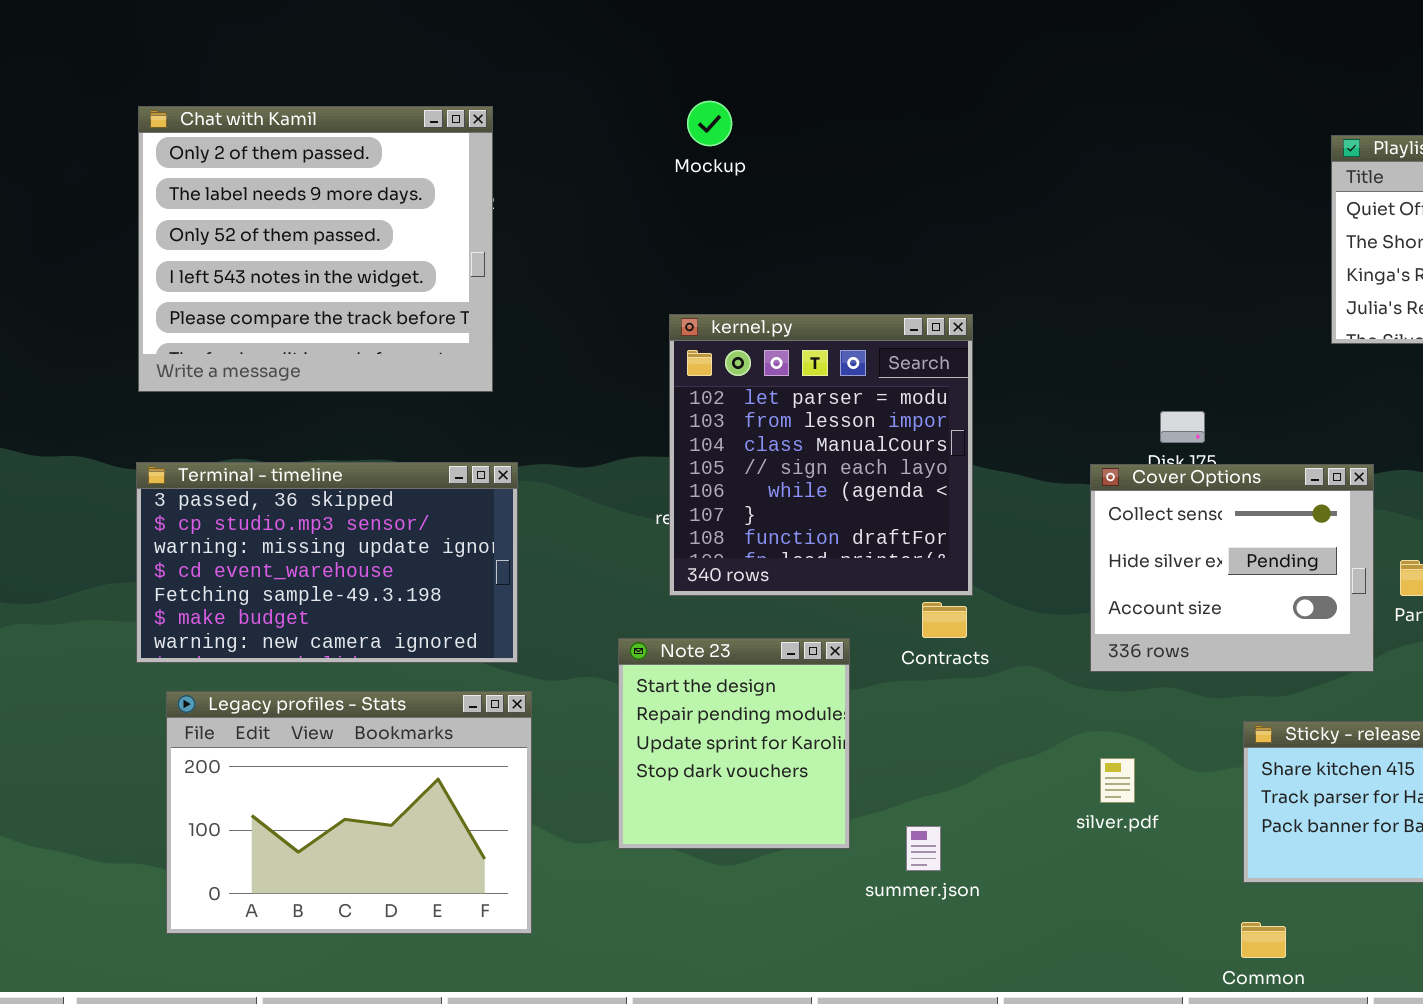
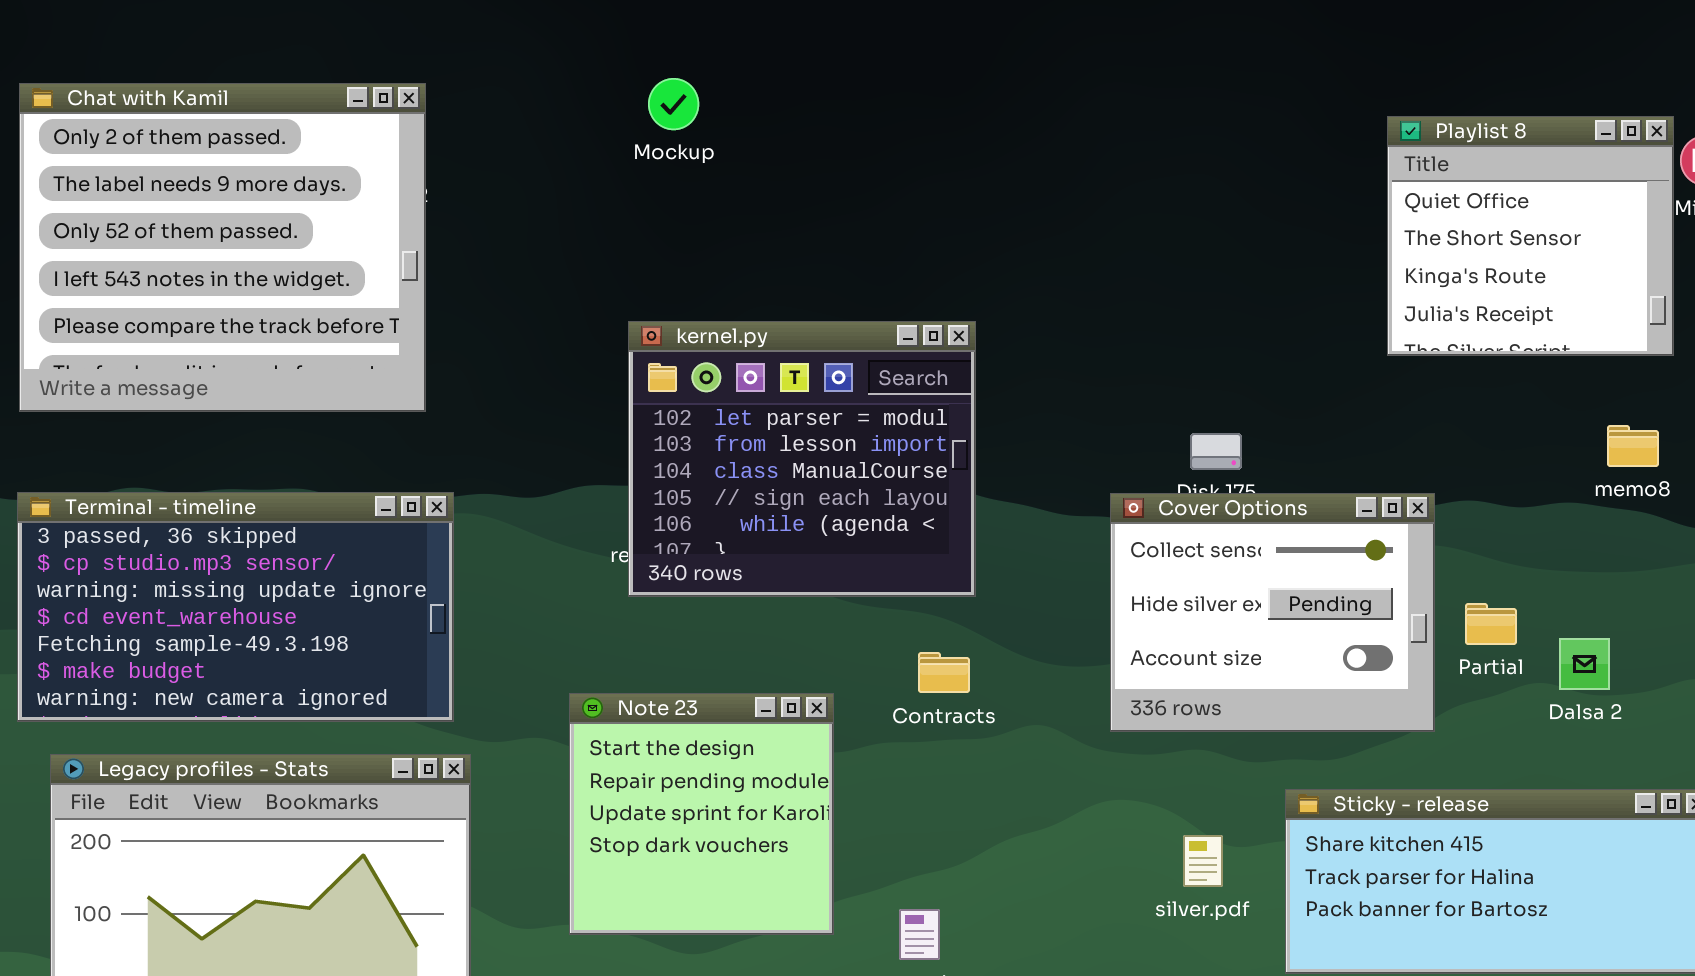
kernel.py: [669,314,973,596] -> [628,321,976,597], resized
silver.pdf: [1100,758,1135,803] -> [1183,835,1223,887], moved

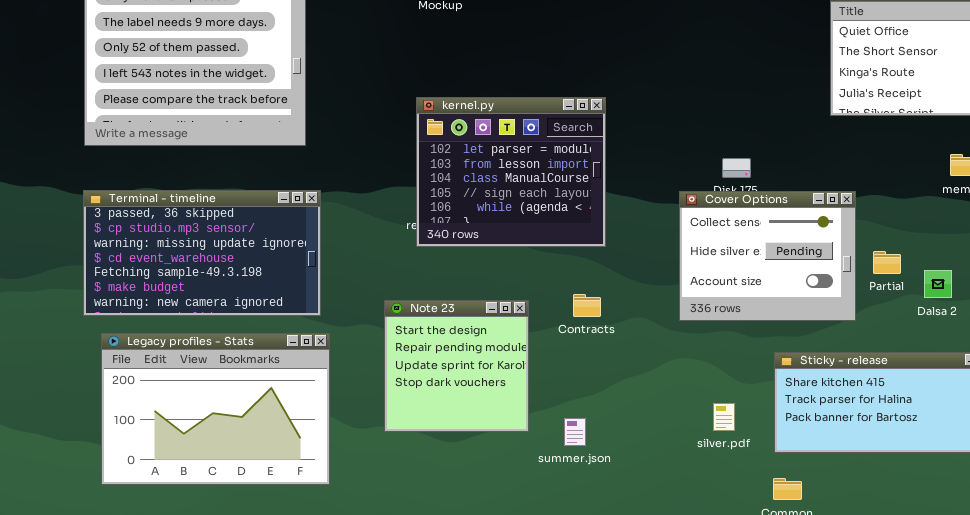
Contracts: [918,652,970,693] -> [573,294,601,317], moved
silver.pdf: [1183,835,1223,887] -> [713,403,735,431], moved

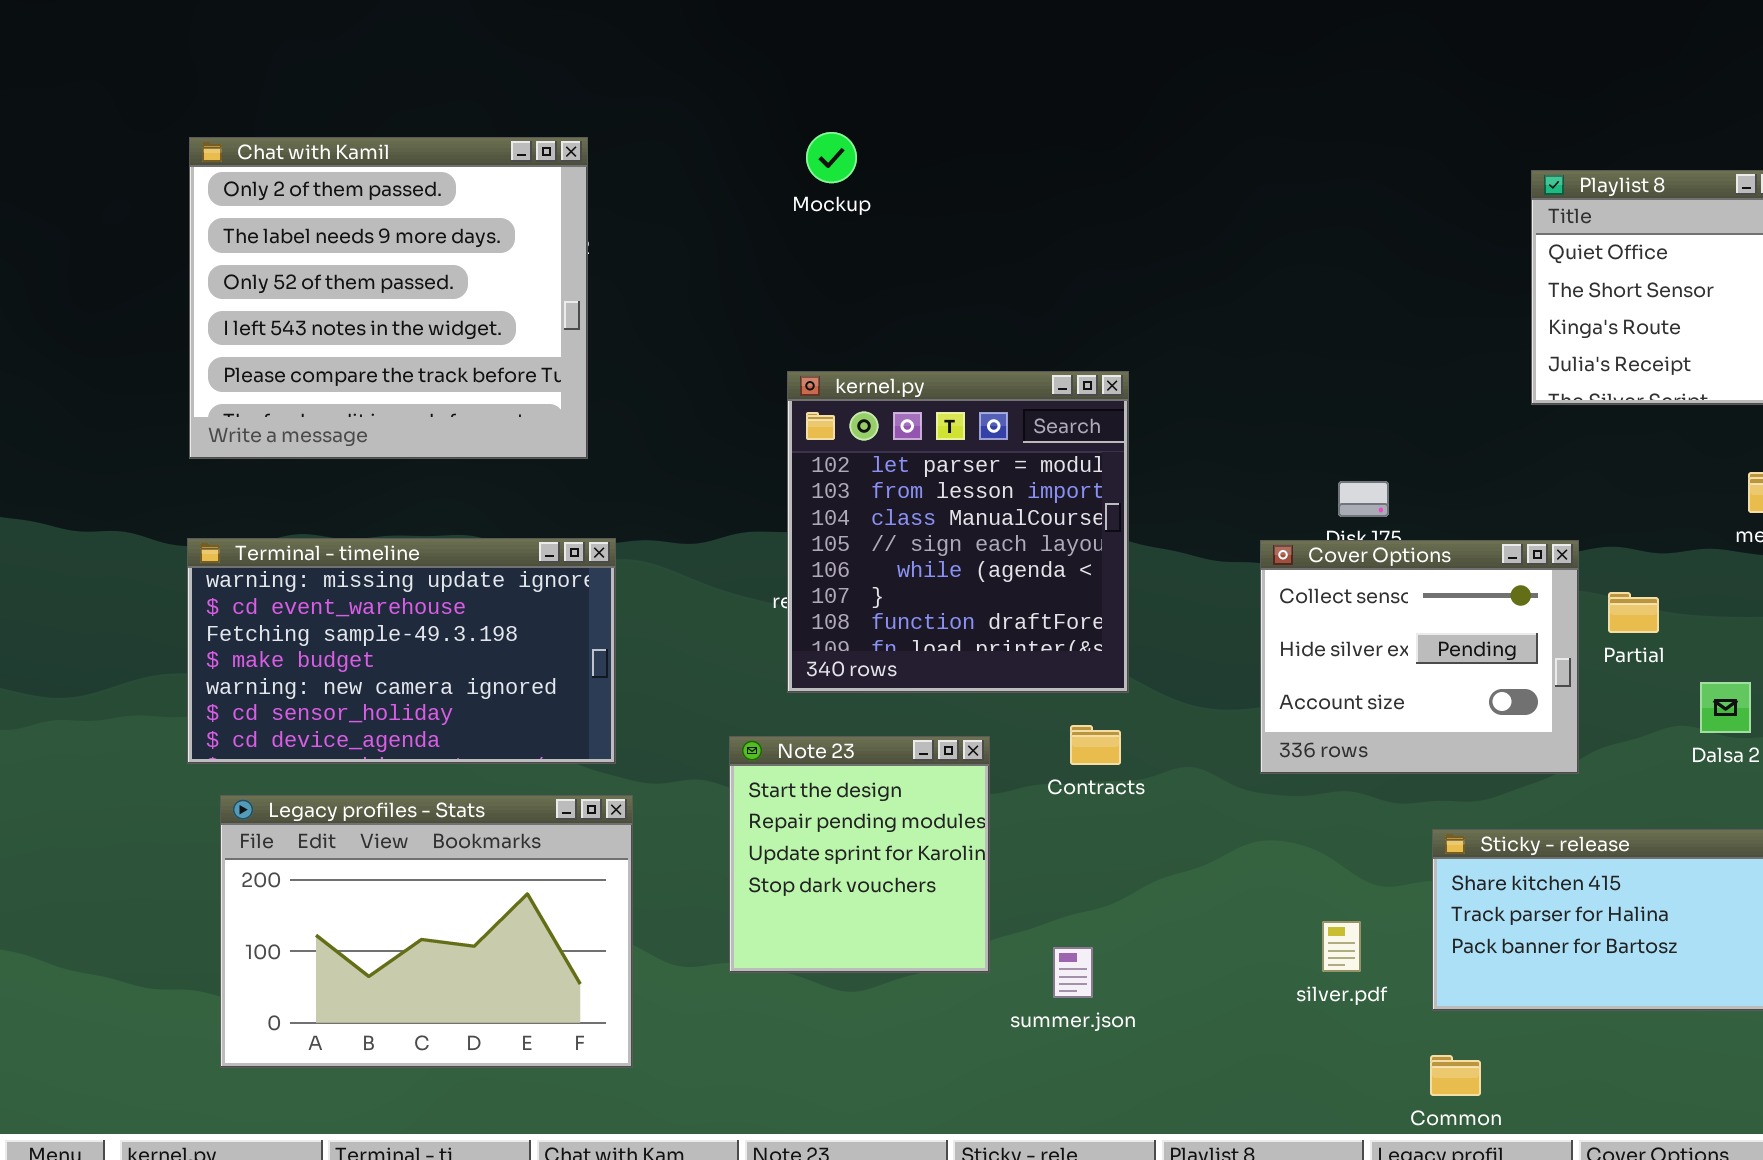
kernel.py: [416,97,606,247] -> [787,371,1129,693], resized
Terminal - timeline: [83,190,321,316] -> [187,538,616,764], scrolled down 2 rows
Partial: [873,251,901,274] -> [1608,592,1659,633], moved

